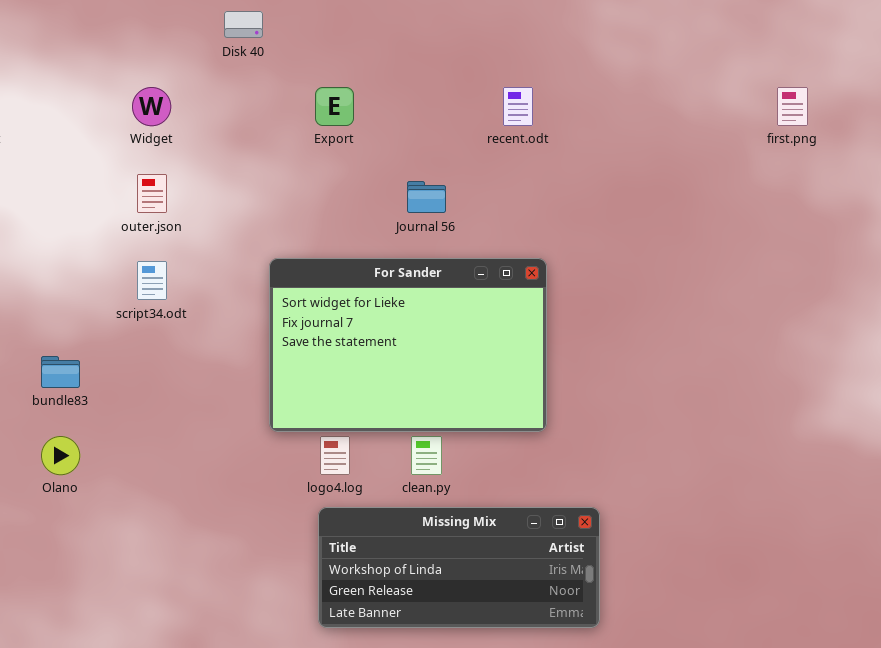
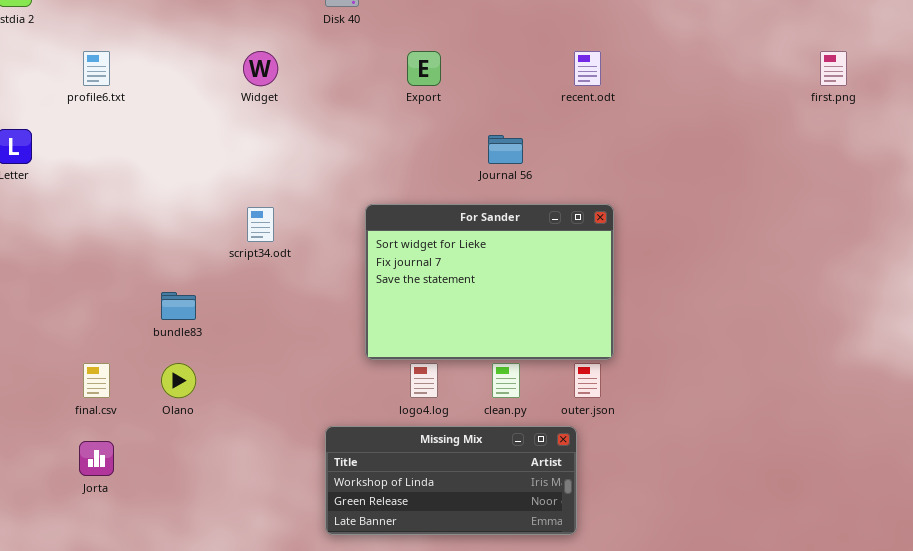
outer.json: [137,174,167,213] -> [574,363,601,398], moved
Missing Mix: [318,507,600,628] -> [325,426,577,535], moved

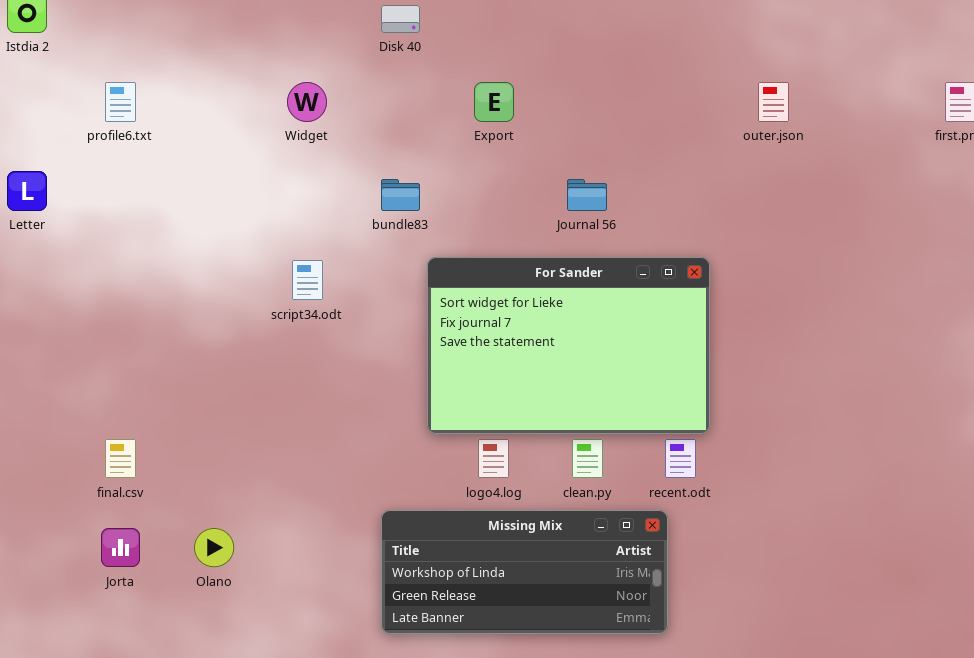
recent.odt: [574,51,601,86] -> [665,439,696,478], moved
bundle83: [161,292,196,320] -> [381,179,420,211], moved
Olano: [161,363,196,398] -> [194,528,234,567], moved
outer.json: [574,363,601,398] -> [758,82,789,122], moved

